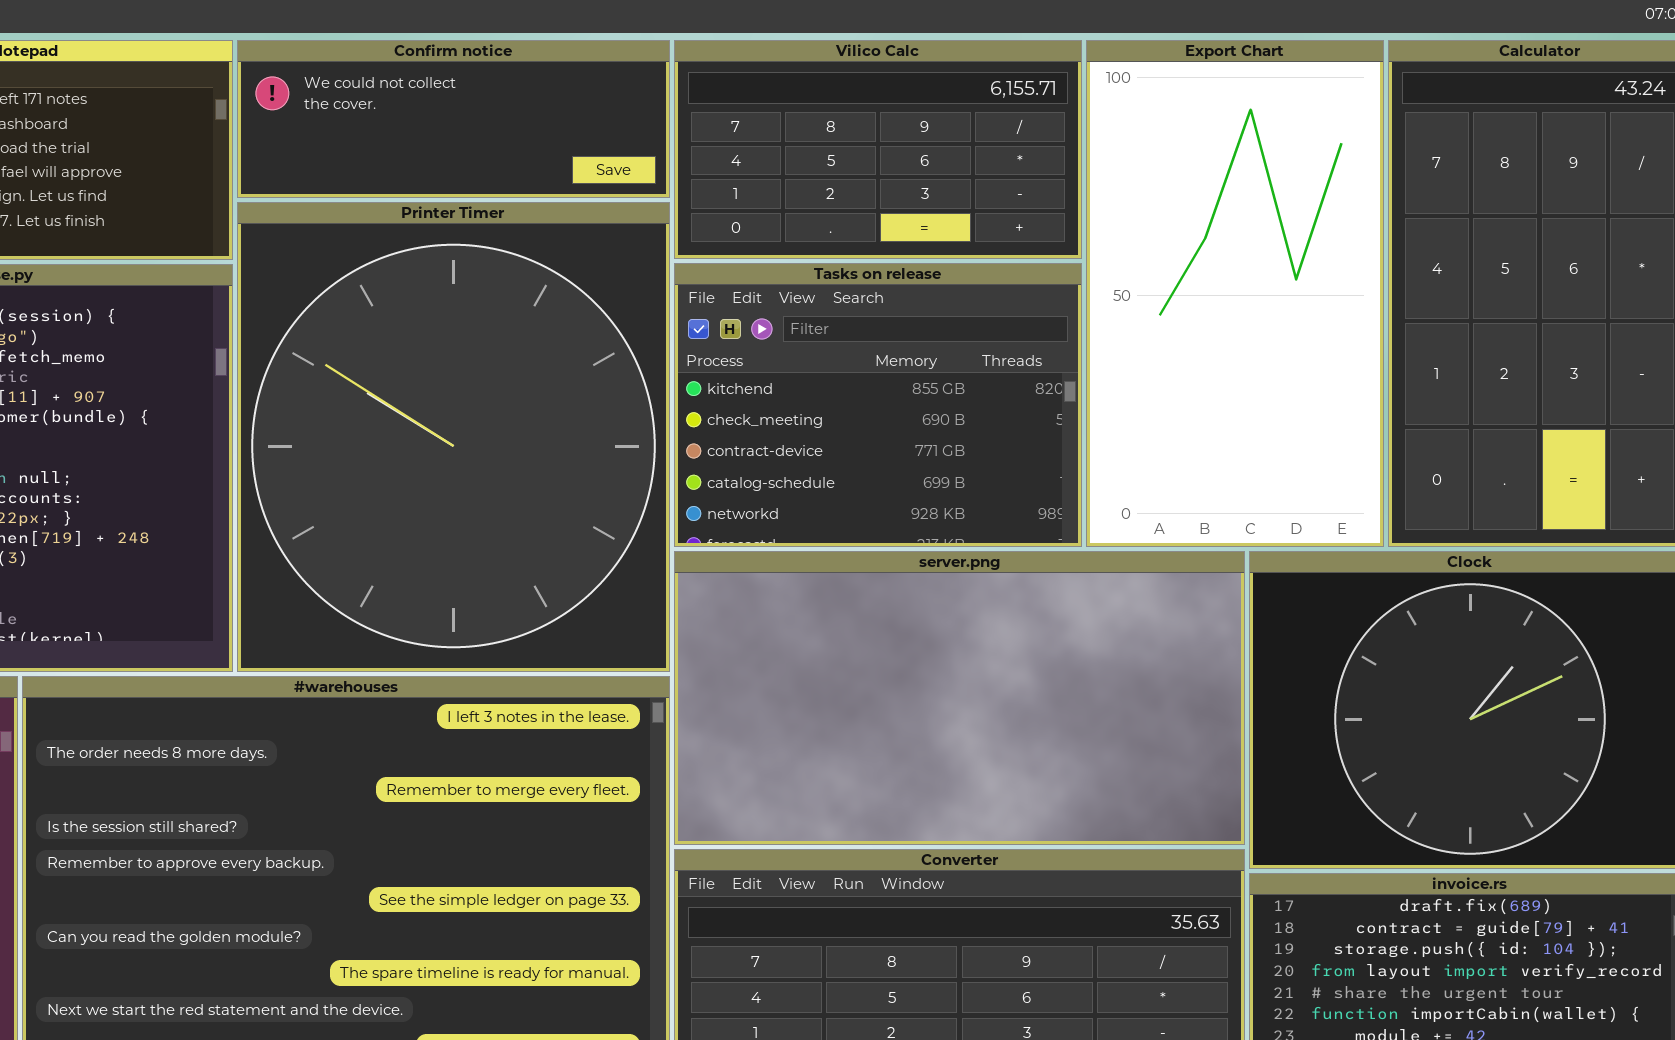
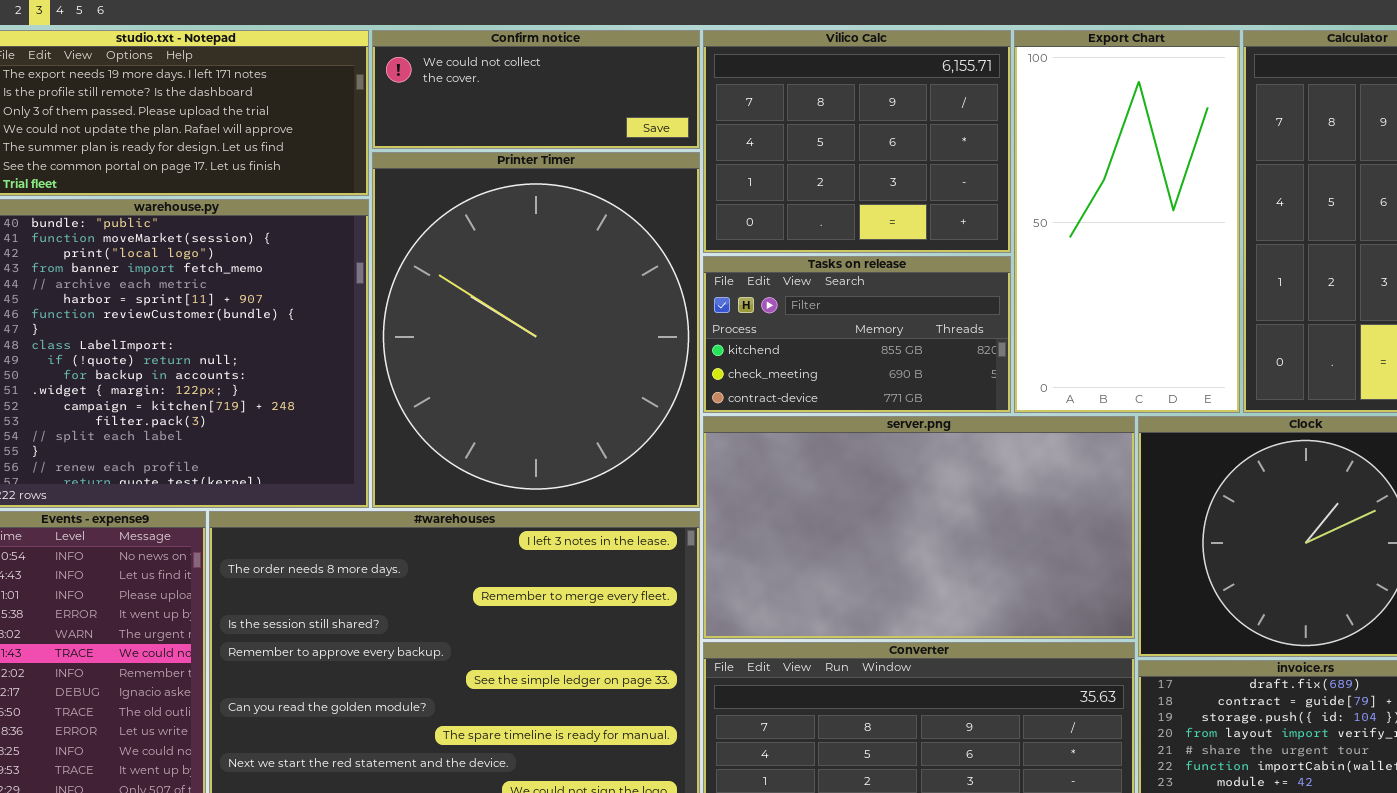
Vilico Calc: [674,40,1082,259] -> [703,30,1011,253], resized
Tasks on release: [674,263,1082,547] -> [703,256,1011,413], resized

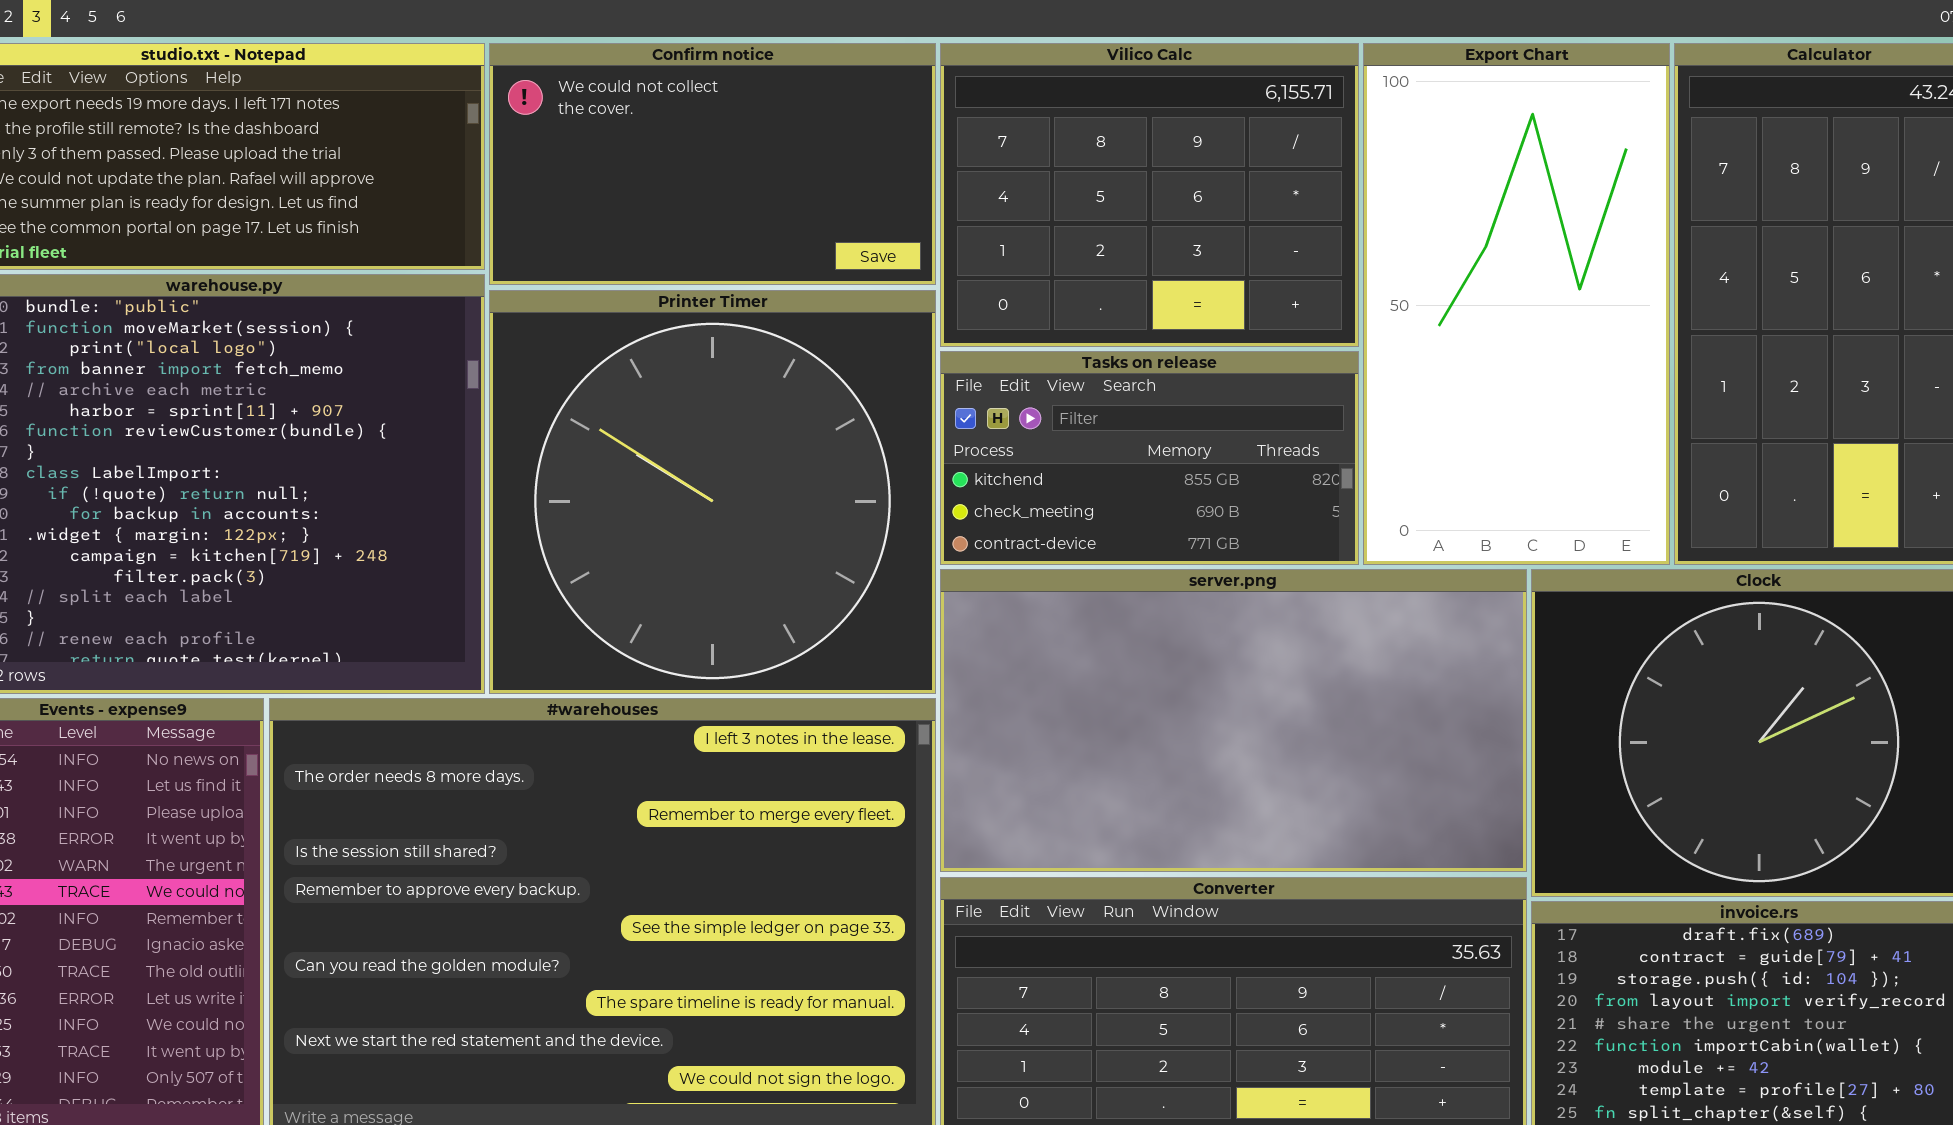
Confirm notice: [372,30,700,149] -> [489,43,936,285], resized
Printer Timer: [372,152,700,508] -> [489,290,936,694], resized

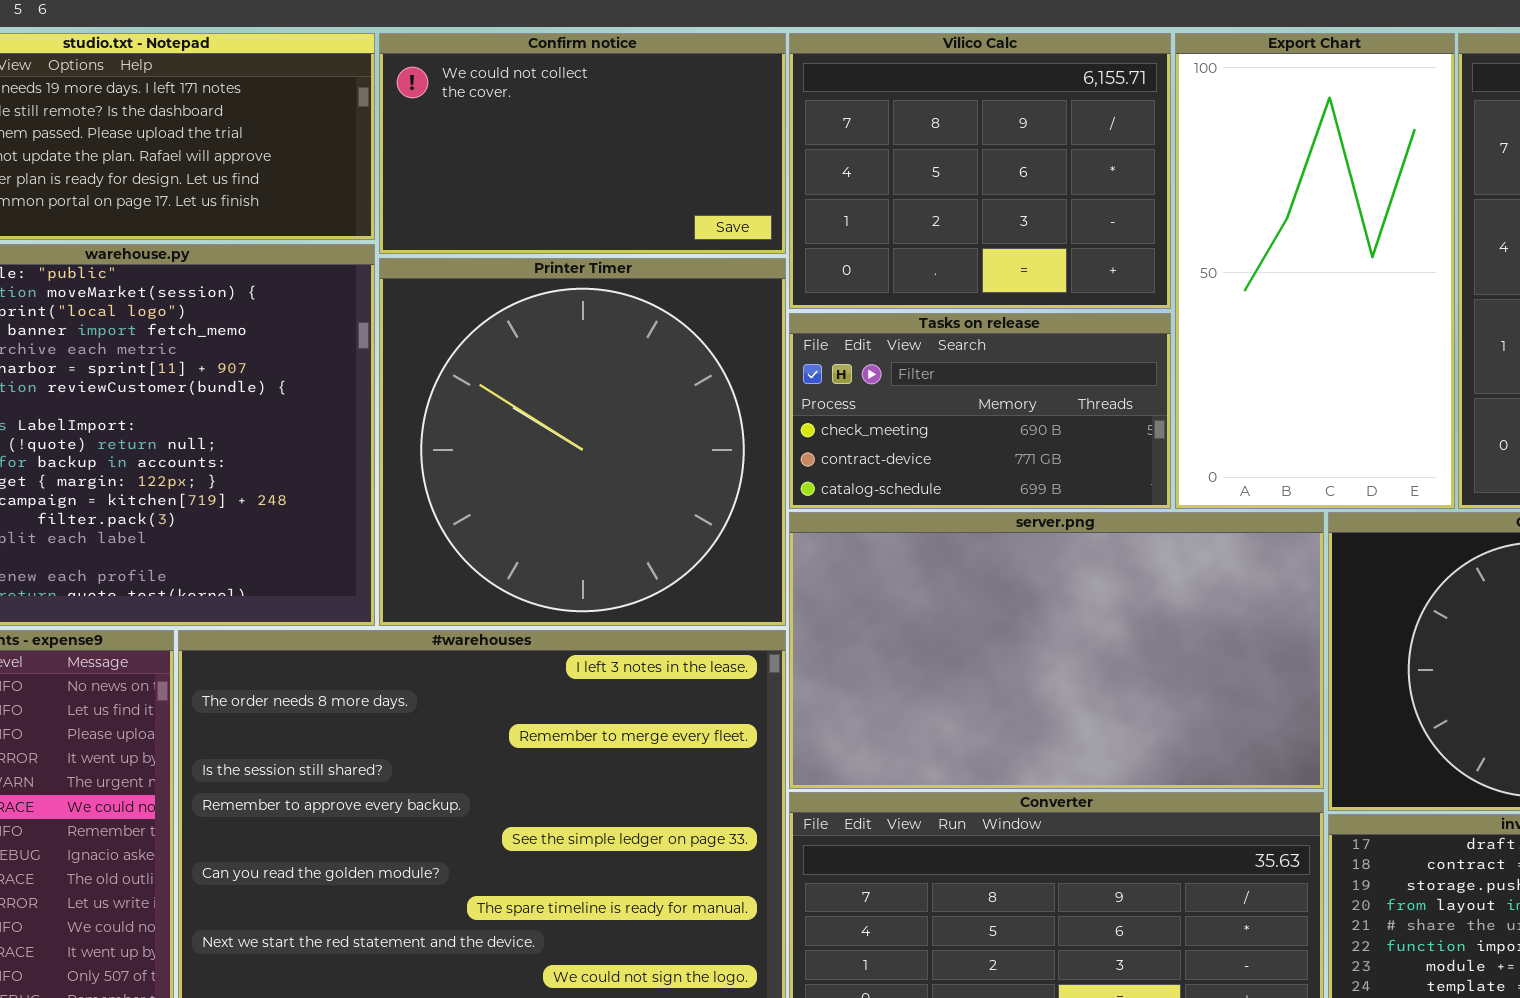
Tasks on release: [940,351,1359,565] -> [789,313,1171,509], scrolled down 1 row

